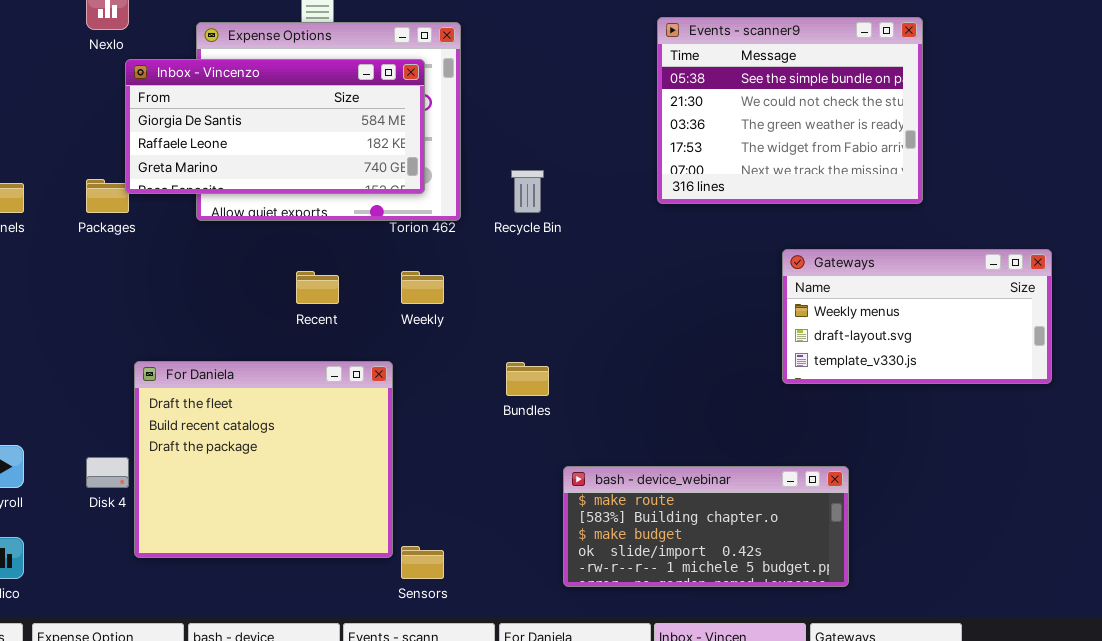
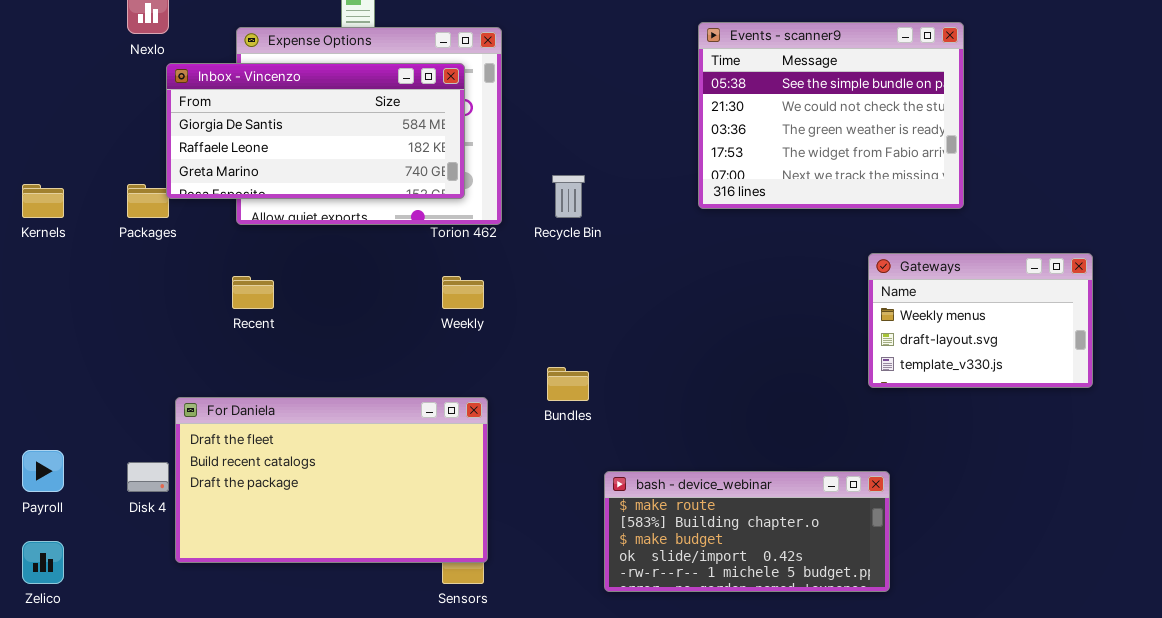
Gateways: [782,249,1052,384] -> [868,253,1093,388], resized
Recent: [296,271,339,304] -> [232,276,274,309], moved
For Daniela: [134,361,393,558] -> [175,397,488,563], resized

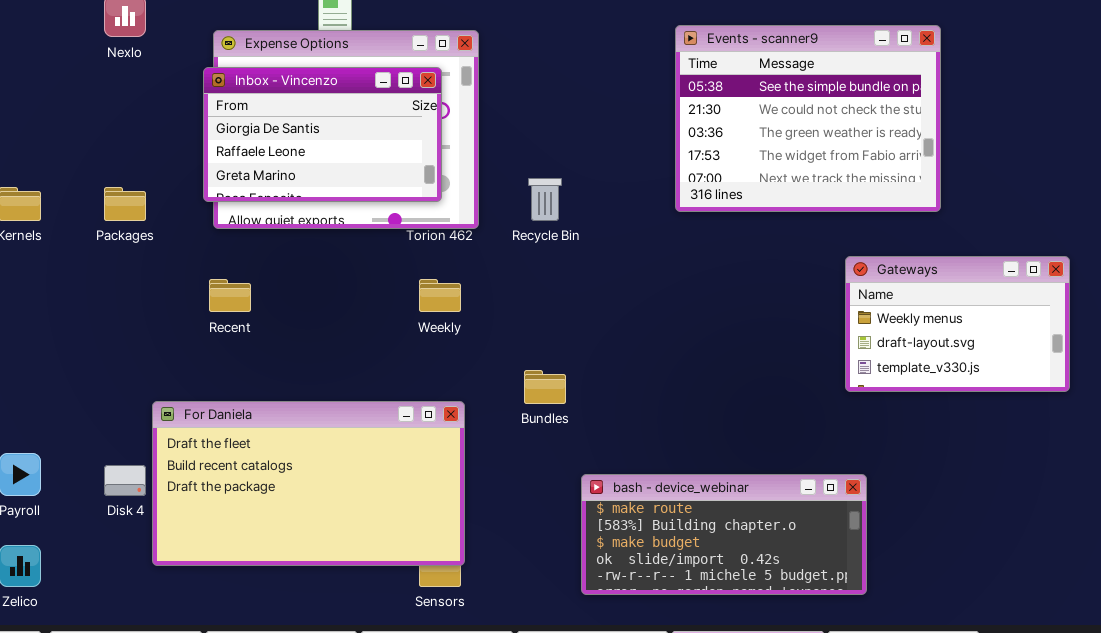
Inbox - Vincenzo: [166,63,465,199] -> [203,67,442,202], resized

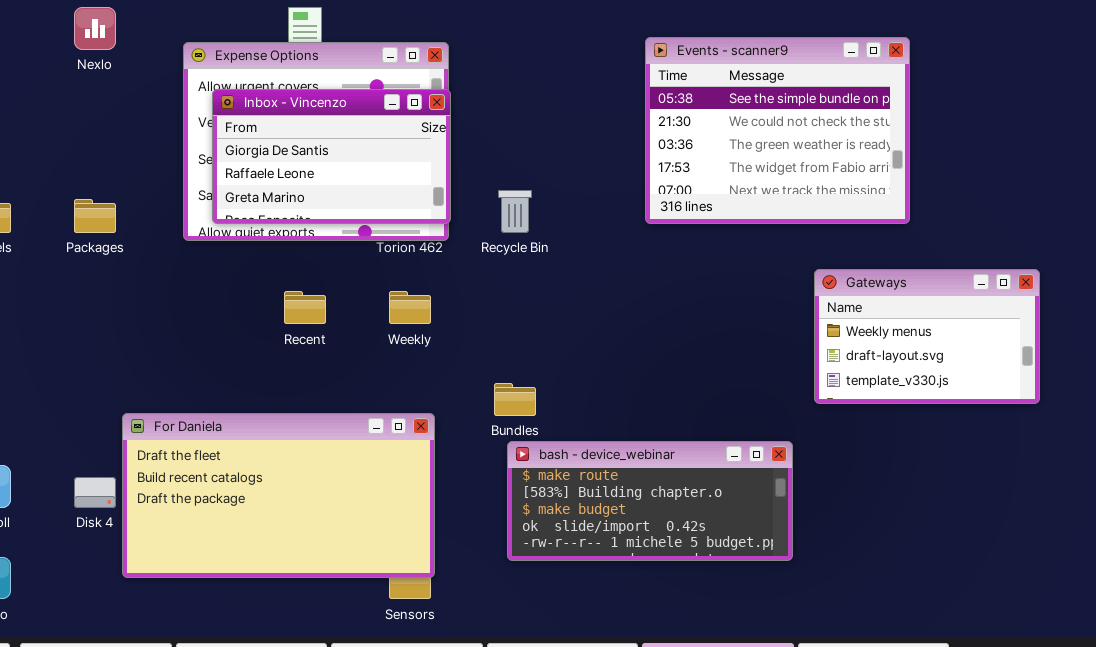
Inbox - Vincenzo: [203,67,442,202] -> [212,89,451,224], moved
Recent: [209,279,251,312] -> [284,291,326,324], moved
bash - device_webinar: [581,474,867,595] -> [507,441,793,561], moved

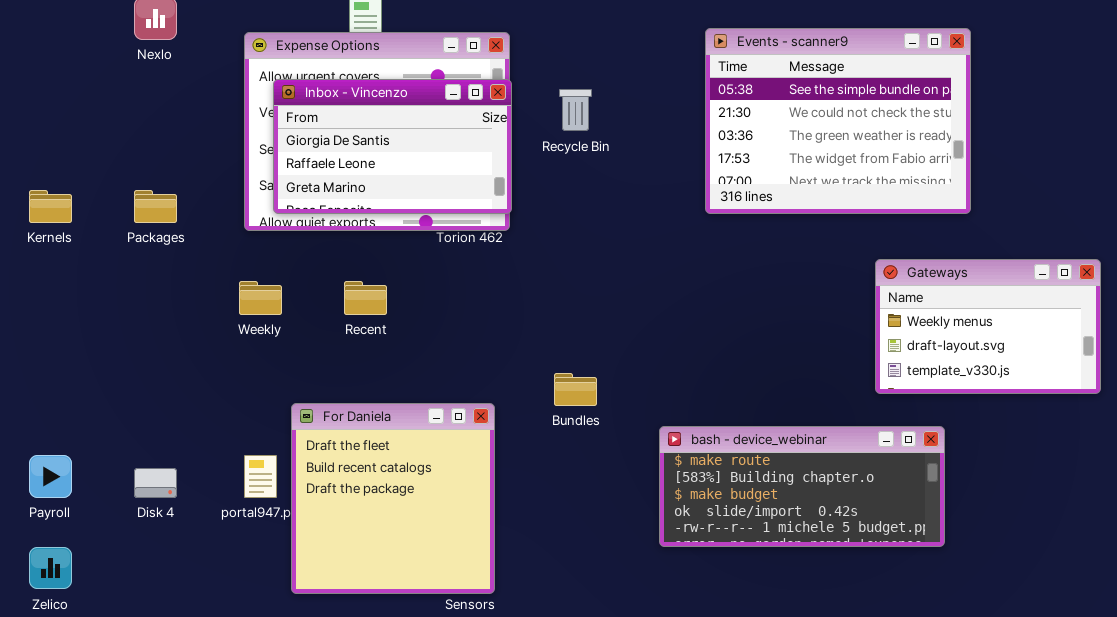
Recycle Bin: [498,190,532,233] -> [559,89,592,131], moved
Weekly: [389,291,431,324] -> [239,281,282,315], moved
For Daniela: [122,413,435,578] -> [291,403,495,594], resized
bash - device_webinar: [507,441,793,561] -> [659,426,945,547], moved

